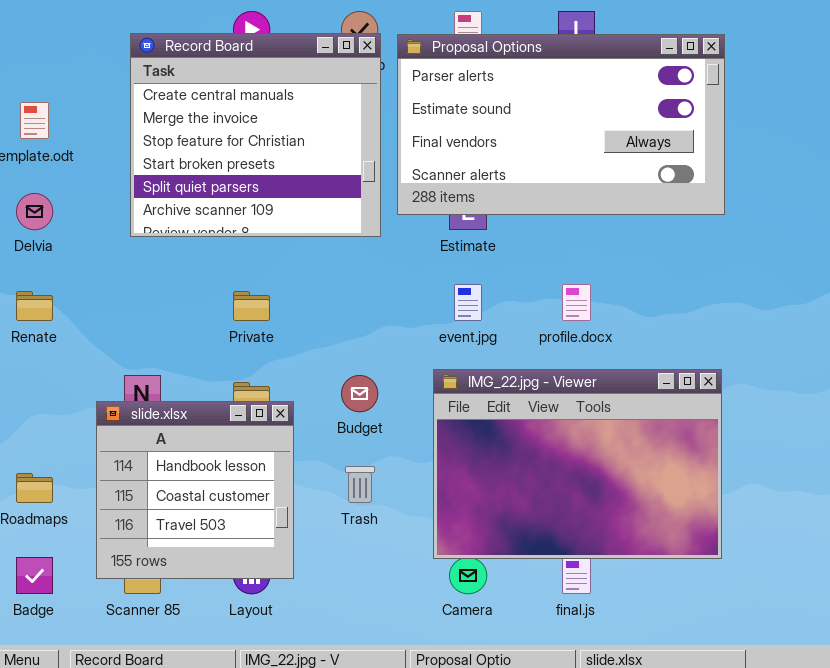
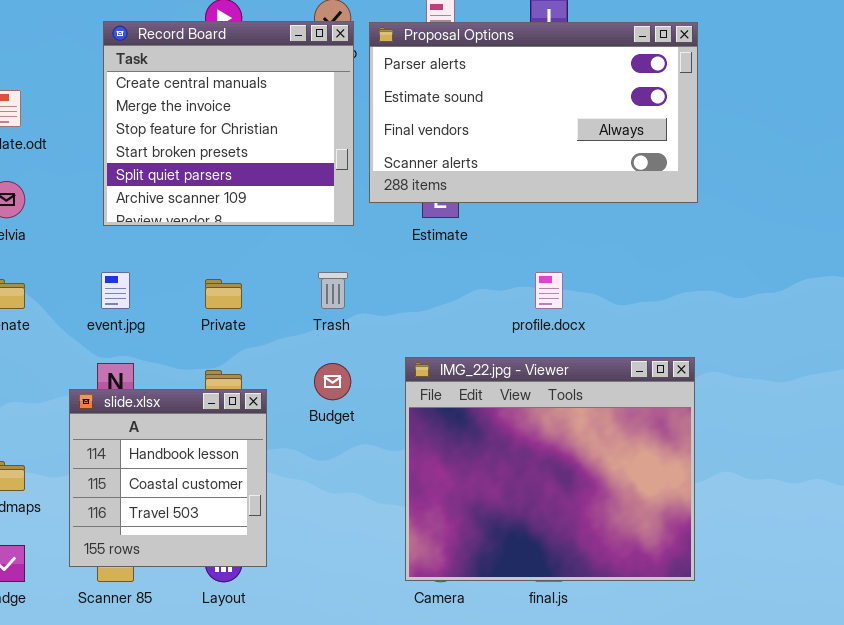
event.jpg: [454,284,482,321] -> [101,272,130,309], moved
IMG_22.jpg - Viewer: [433,369,722,559] -> [405,357,695,581], resized
Trash: [345,466,375,503] -> [318,272,348,309], moved

